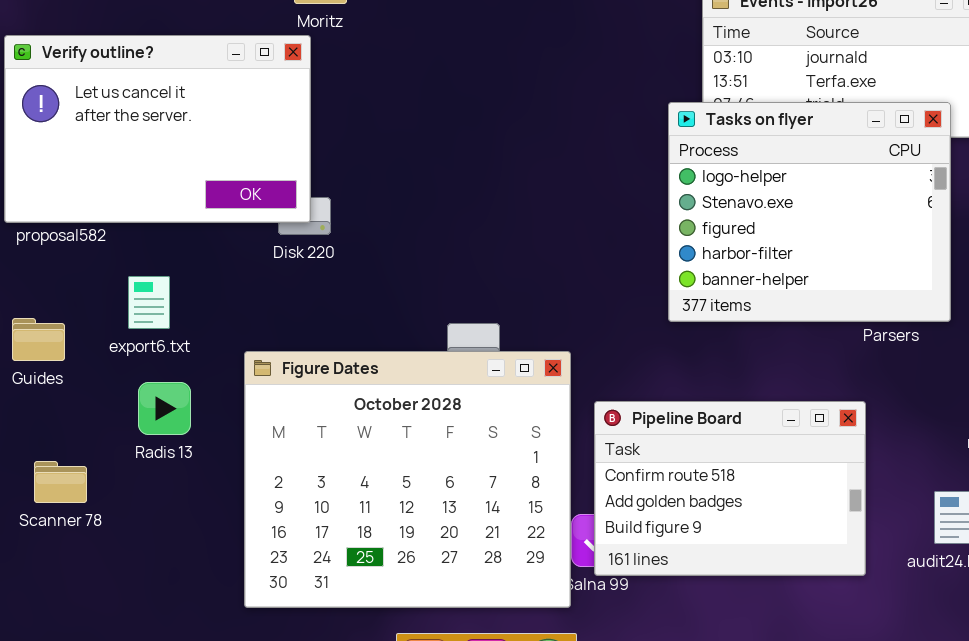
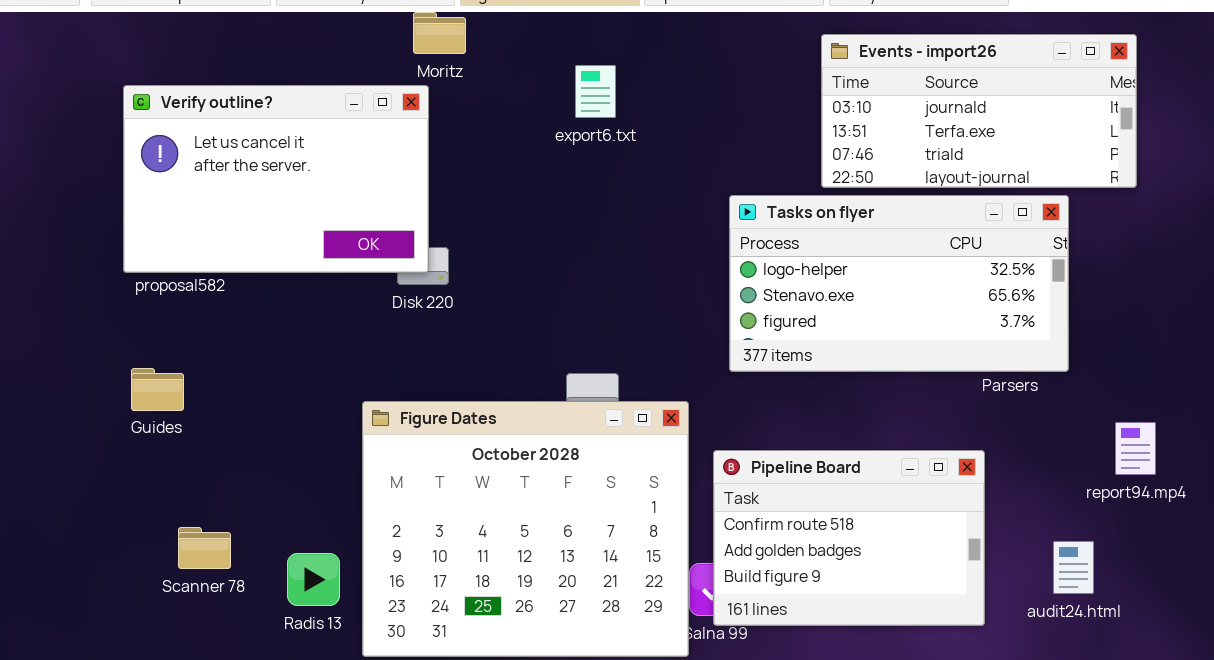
Tasks on flyer: [668,102,951,322] -> [729,195,1069,372], resized
export6.txt: [128,276,170,329] -> [575,65,616,118], moved
Radis 13: [138,382,191,435] -> [287,553,340,606], moved
Scanner 78: [34,461,87,503] -> [178,527,231,569], moved

